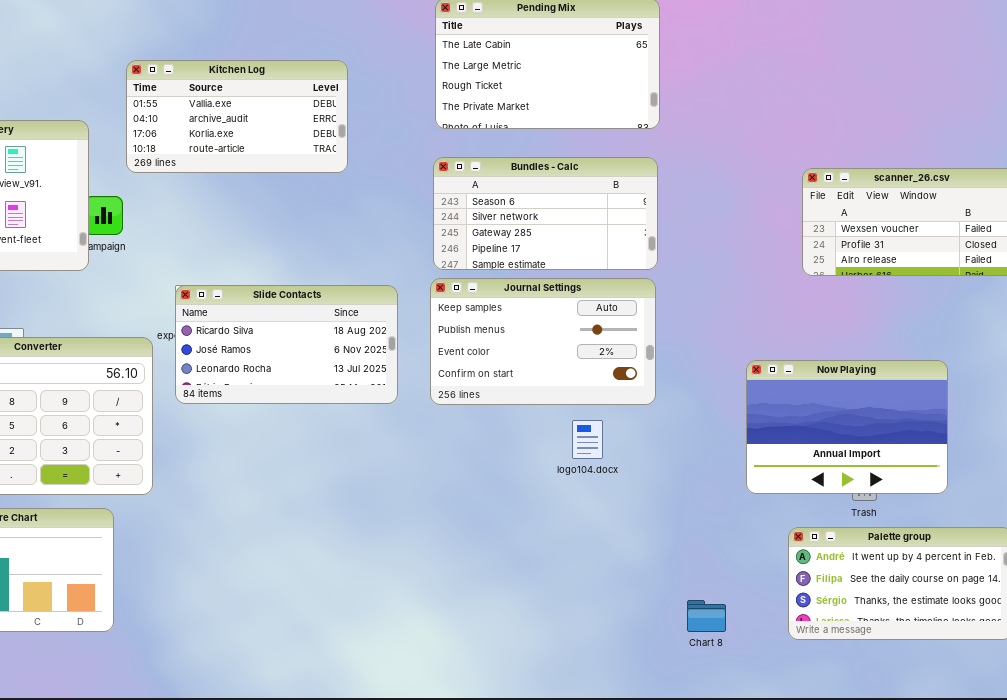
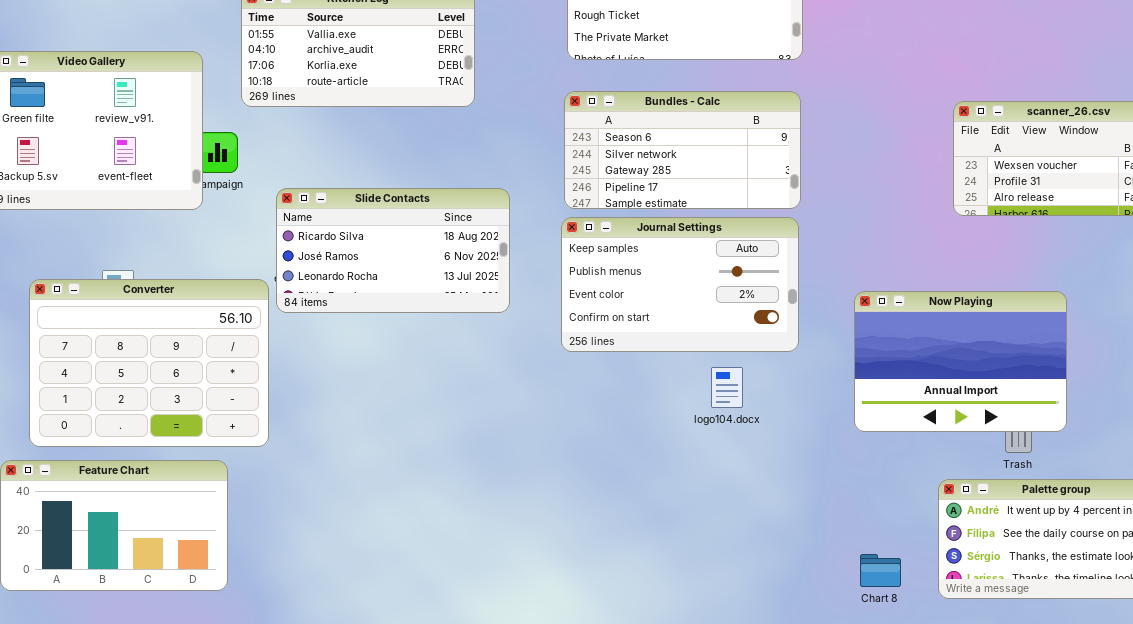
Slide Contacts: [175,285,398,404] -> [276,188,510,313], moved
Now Playing: [746,360,948,494] -> [854,291,1067,432], moved
Chart 8: [687,600,726,632] -> [860,554,901,587], moved

